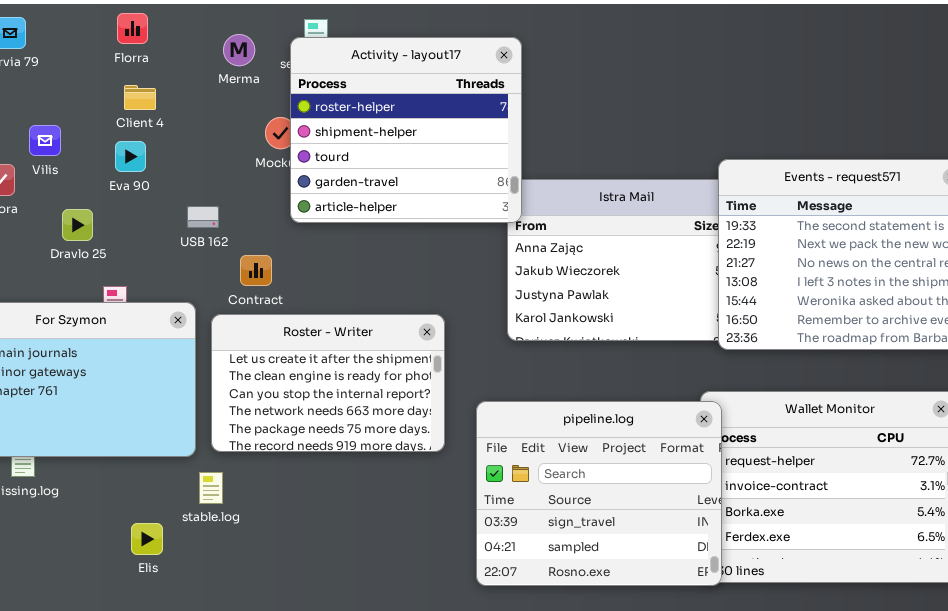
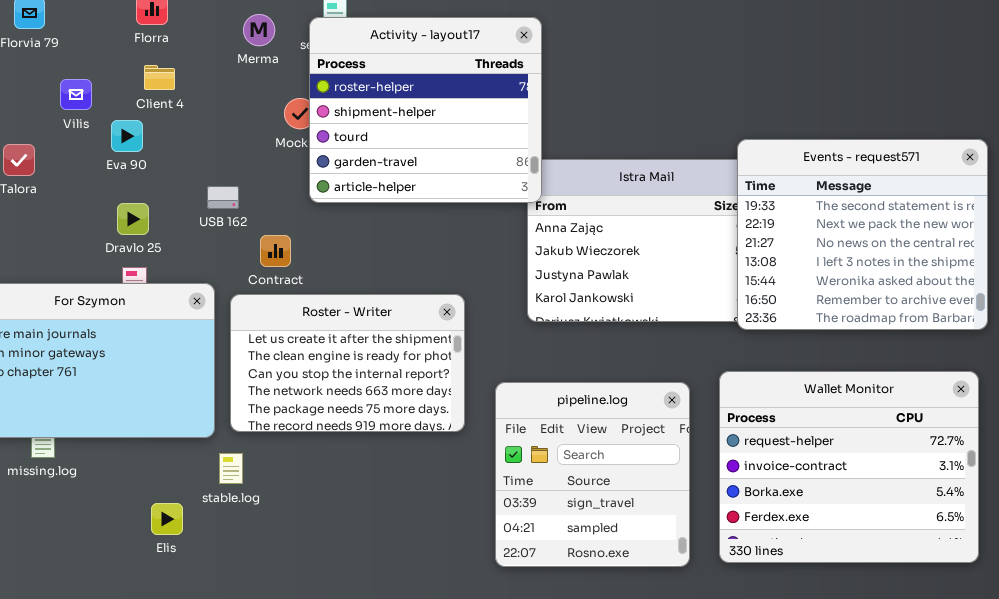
Vilis: [29,125,61,156] -> [60,79,92,110], moved
Eva 90: [115,141,146,172] -> [111,120,143,152], moved
Dravlo 25: [62,209,93,241] -> [117,203,149,235], moved
pipeline.log: [476,401,722,586] -> [495,382,690,567], resized

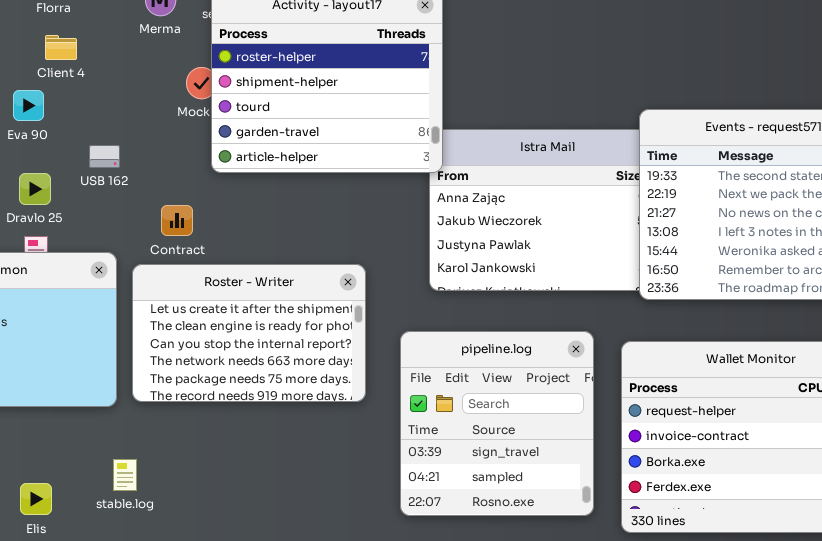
USB 162: [207,186,239,209] -> [89,145,120,168], moved
pipeline.log: [495,382,690,567] -> [400,331,594,516], moved
stable.log: [219,453,243,484] -> [113,459,137,491], moved
Elis: [151,503,183,535] -> [20,483,52,515], moved

